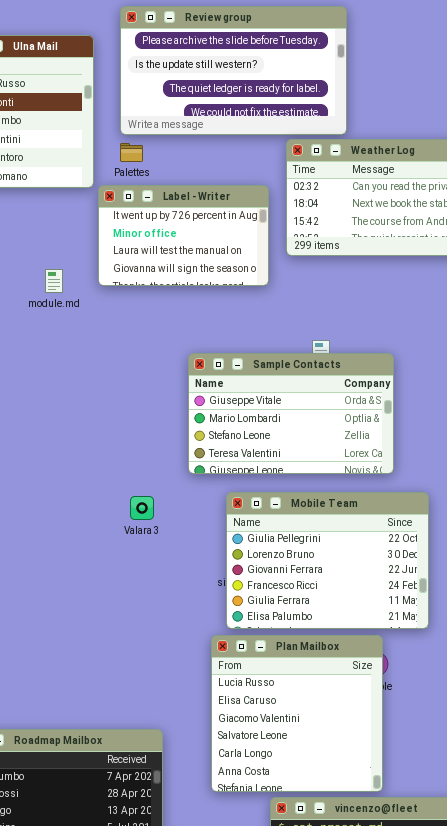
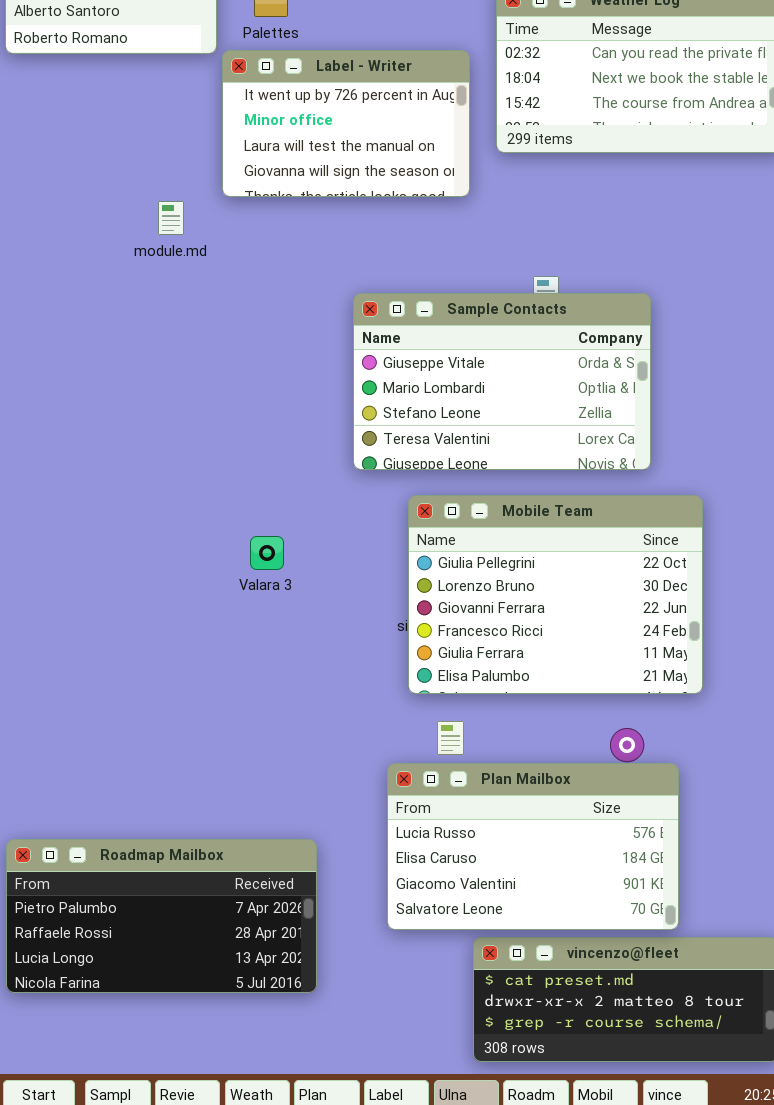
module.md: [45,269,63,293] -> [158,201,184,235], moved
Valara 3: [130,496,154,520] -> [250,536,284,570], moved
Plan Mailbox: [211,635,383,792] -> [387,763,679,930], resized

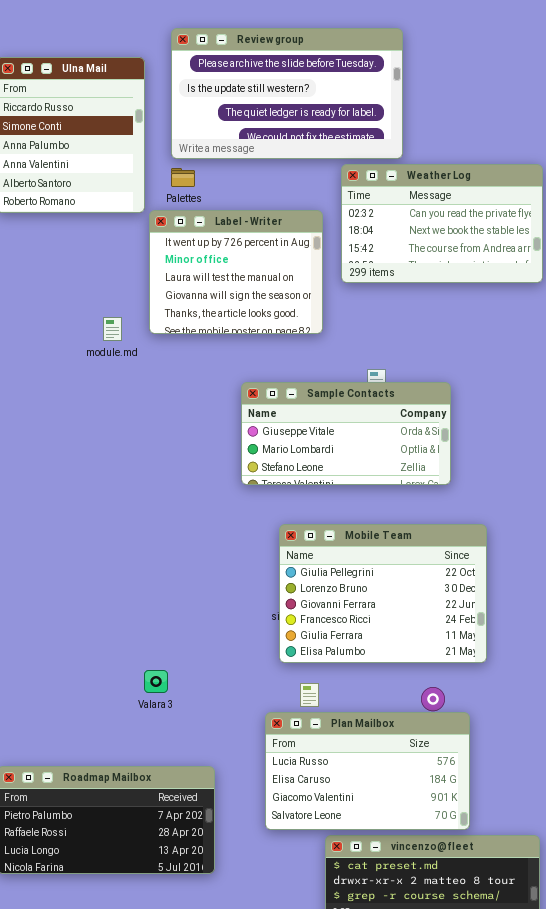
Label - Writer: [222,50,470,197] -> [149,210,323,334], resized
Sample Contacts: [353,293,651,470] -> [241,382,451,485], resized
Valara 3: [250,536,284,570] -> [144,670,168,693], moved

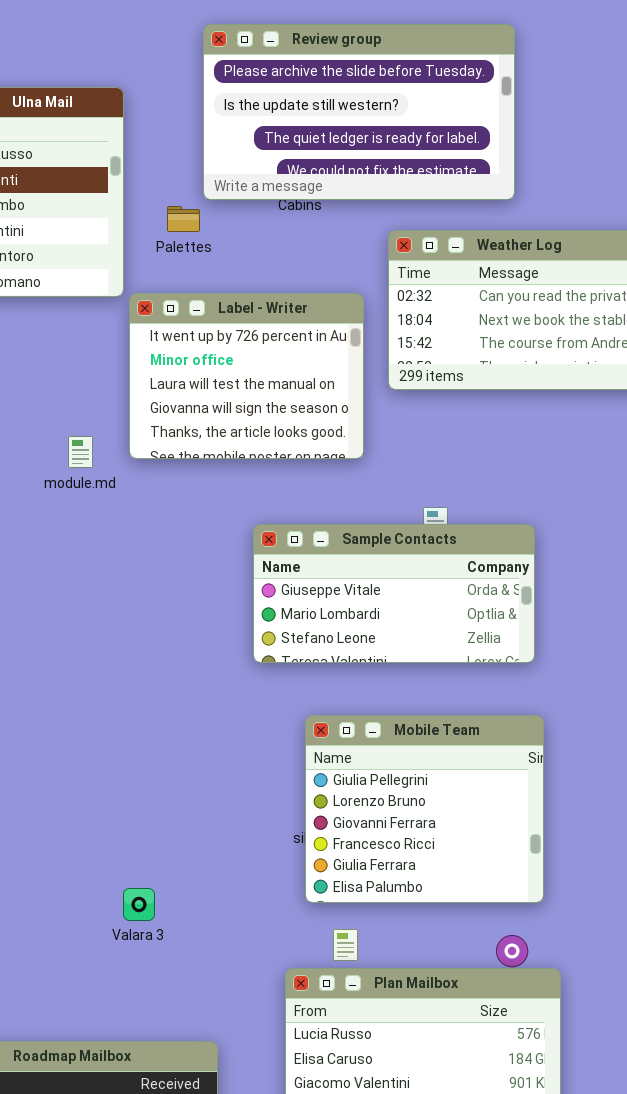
Review group: [171,28,403,159] -> [203,24,515,200], moved
Palettes: [171,168,195,187] -> [167,206,200,232], moved
Mobile Team: [279,524,487,663] -> [305,715,544,903], resized
Valara 3: [144,670,168,693] -> [123,888,155,921], moved

